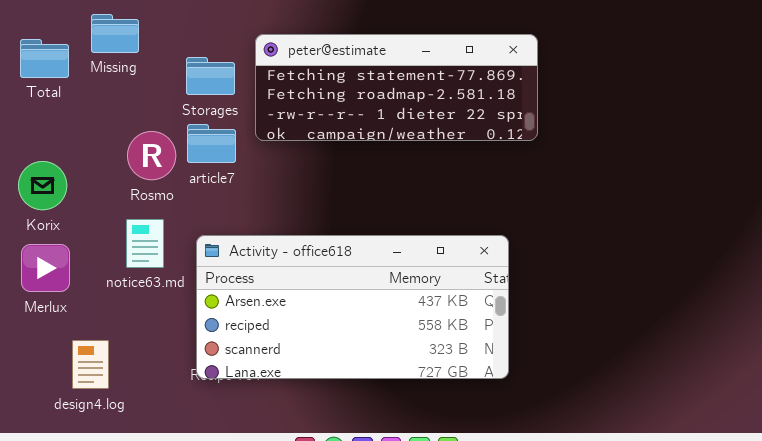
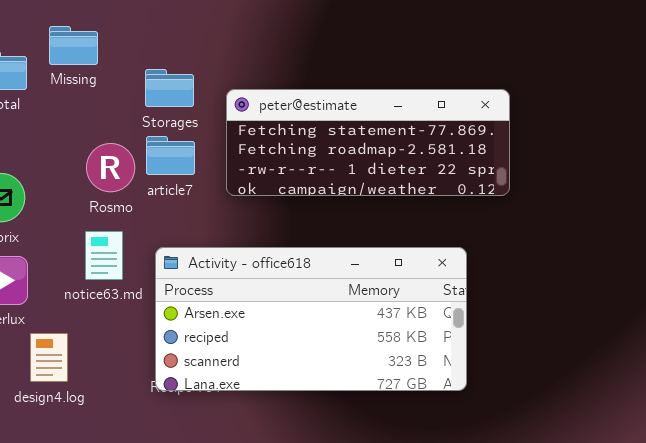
peter@estimate: [255,34,538,141] -> [226,89,510,196], moved
design4.log: [72,340,109,389] -> [30,333,68,382], moved

